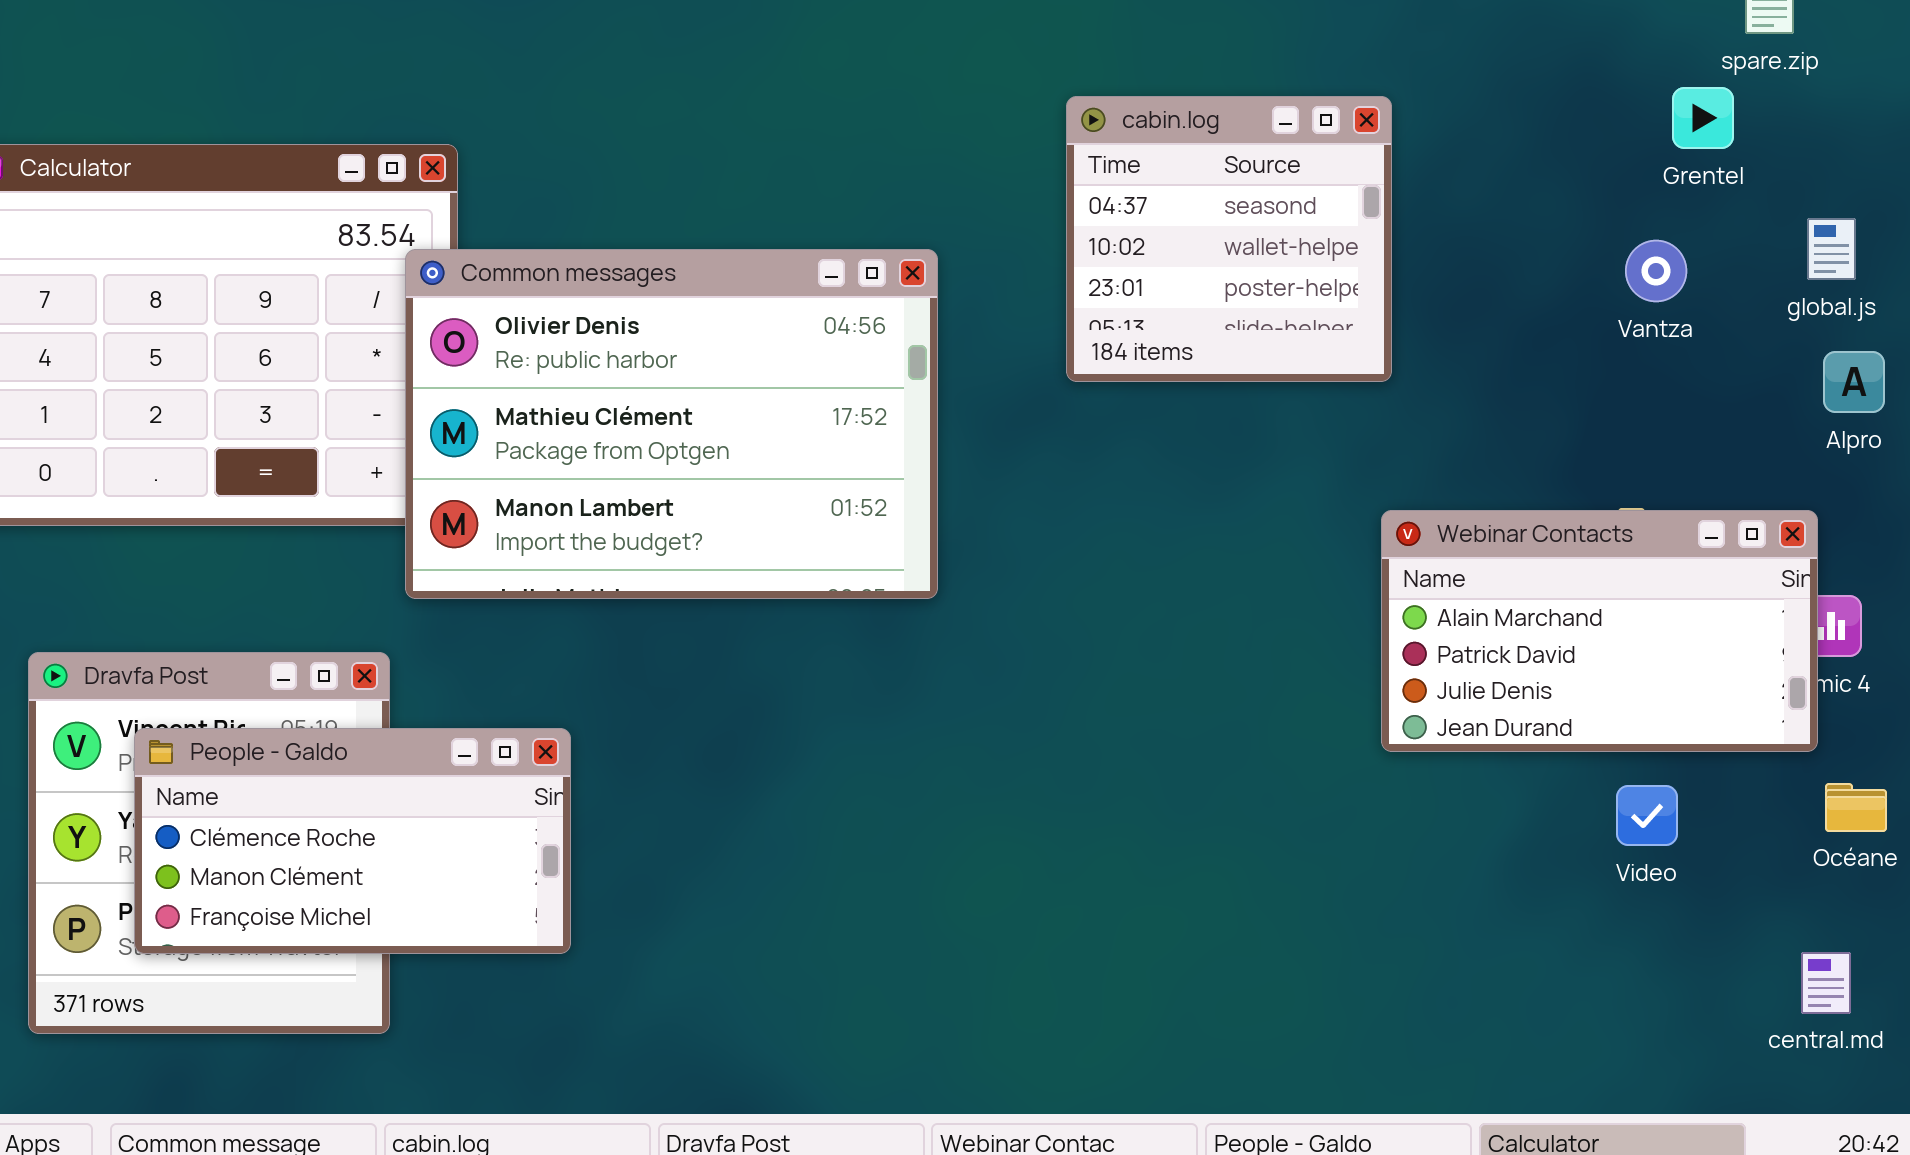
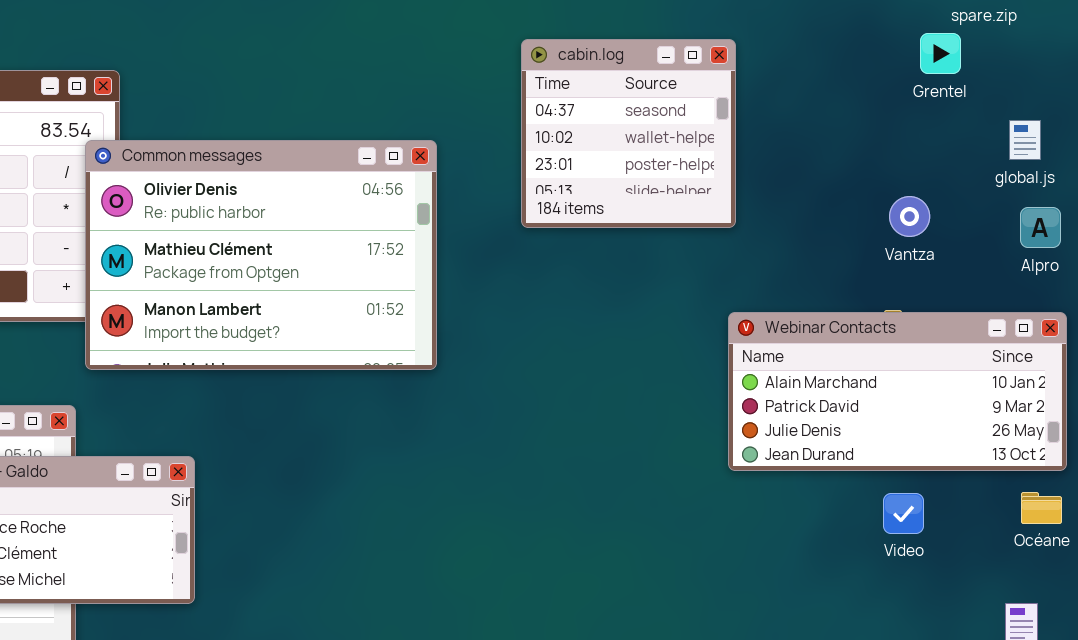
Vantza: [1625,240,1687,302] -> [889,196,930,237], moved
Webinar Contacts: [1381,510,1818,752] -> [728,312,1067,471], resized

